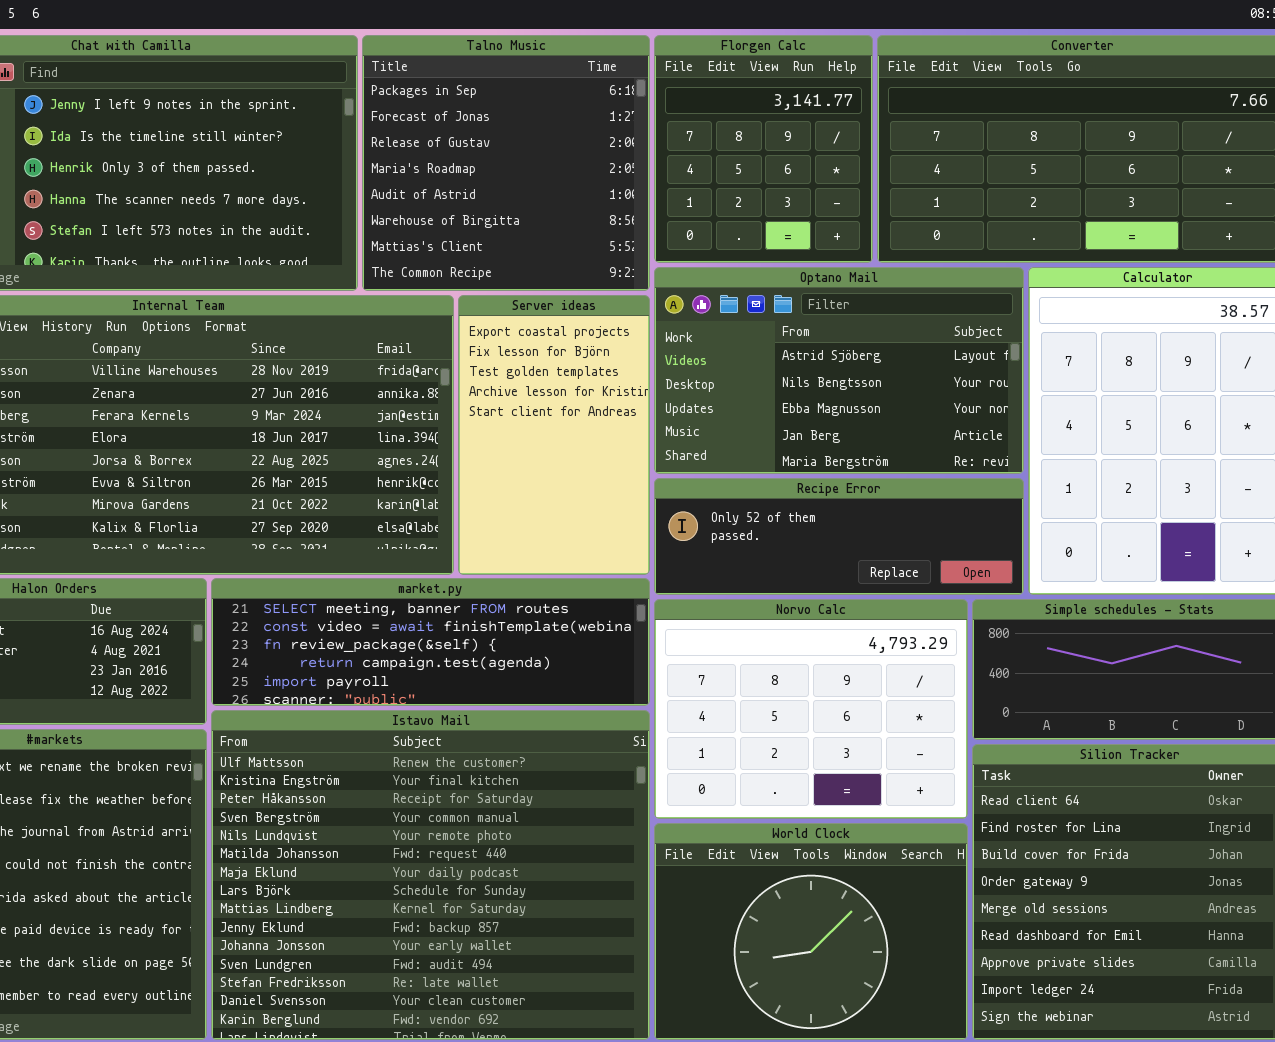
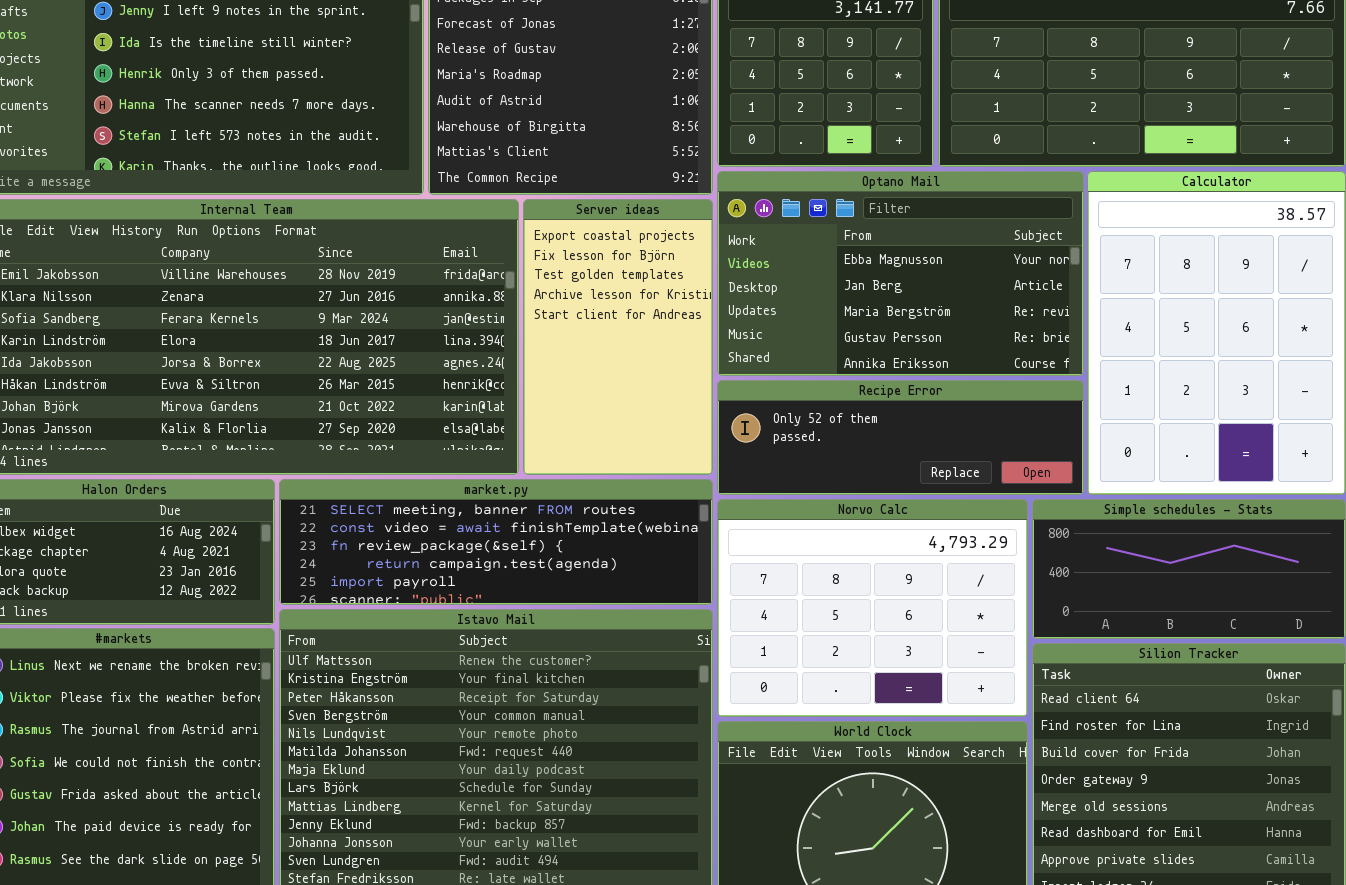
Optano Mail: [654,267,1024,474] -> [717,171,1084,376], scrolled down 2 rows

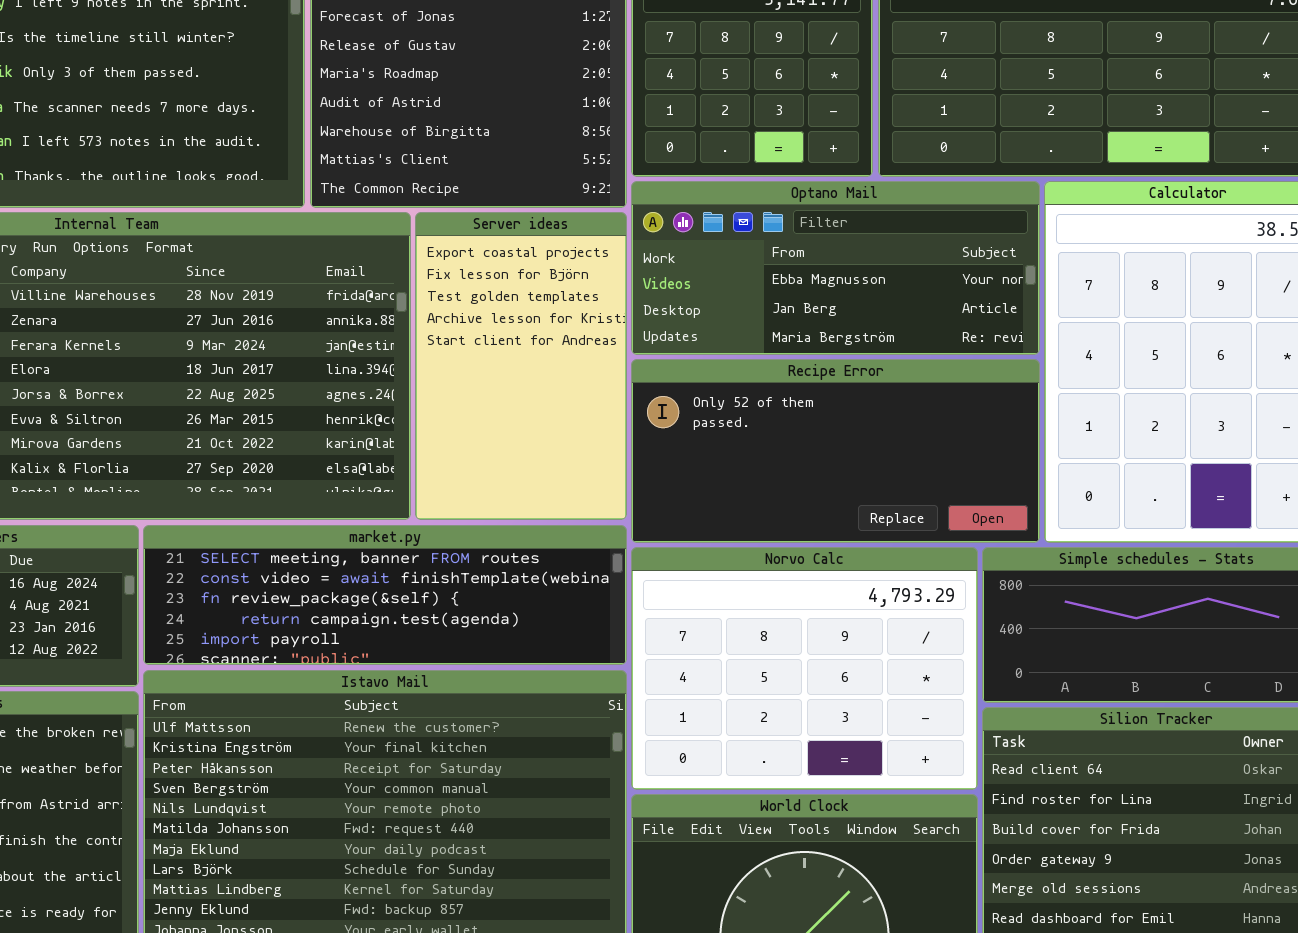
Optano Mail: [717,171,1084,376] -> [631,181,1040,355], resized
Recipe Error: [717,380,1084,495] -> [631,359,1040,543], resized

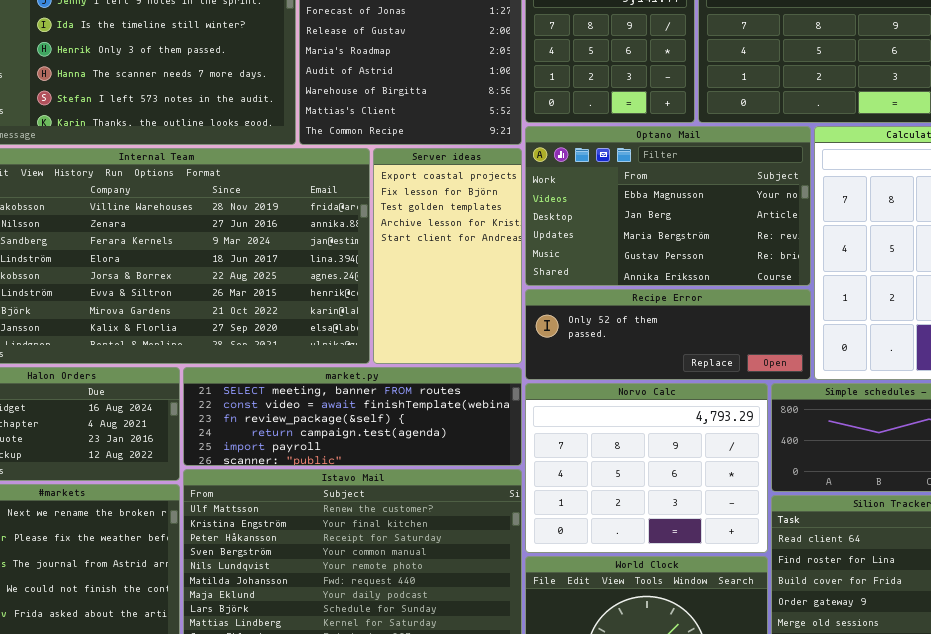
Optano Mail: [631,181,1040,355] -> [525,126,811,286], resized
Recipe Error: [631,359,1040,543] -> [525,289,811,380], resized

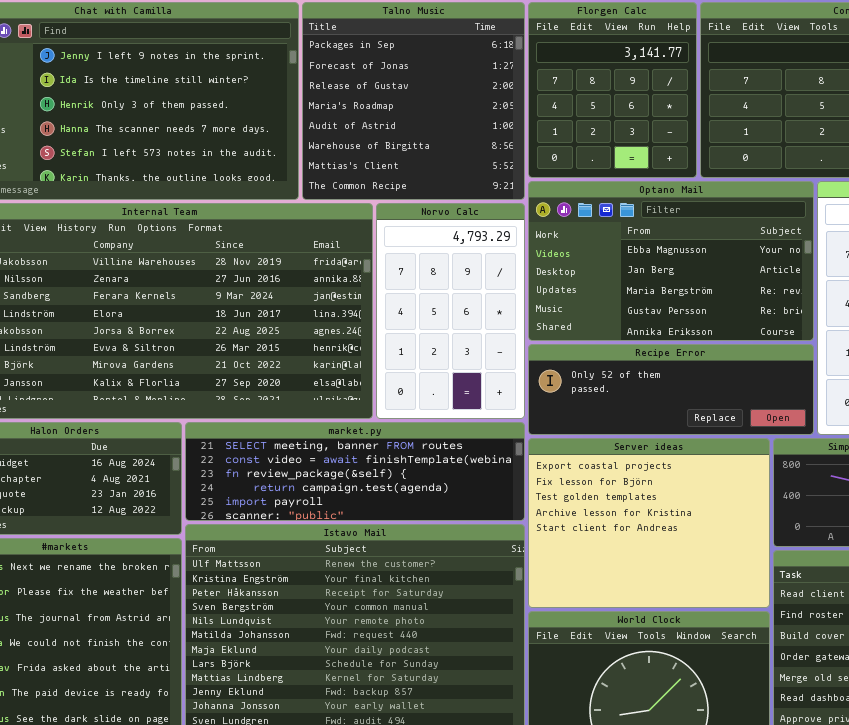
Server ideas: [373,148,522,364] -> [528,438,770,608], moved, resized
Norvo Calc: [525,383,768,553] -> [376,203,525,419], moved, resized

